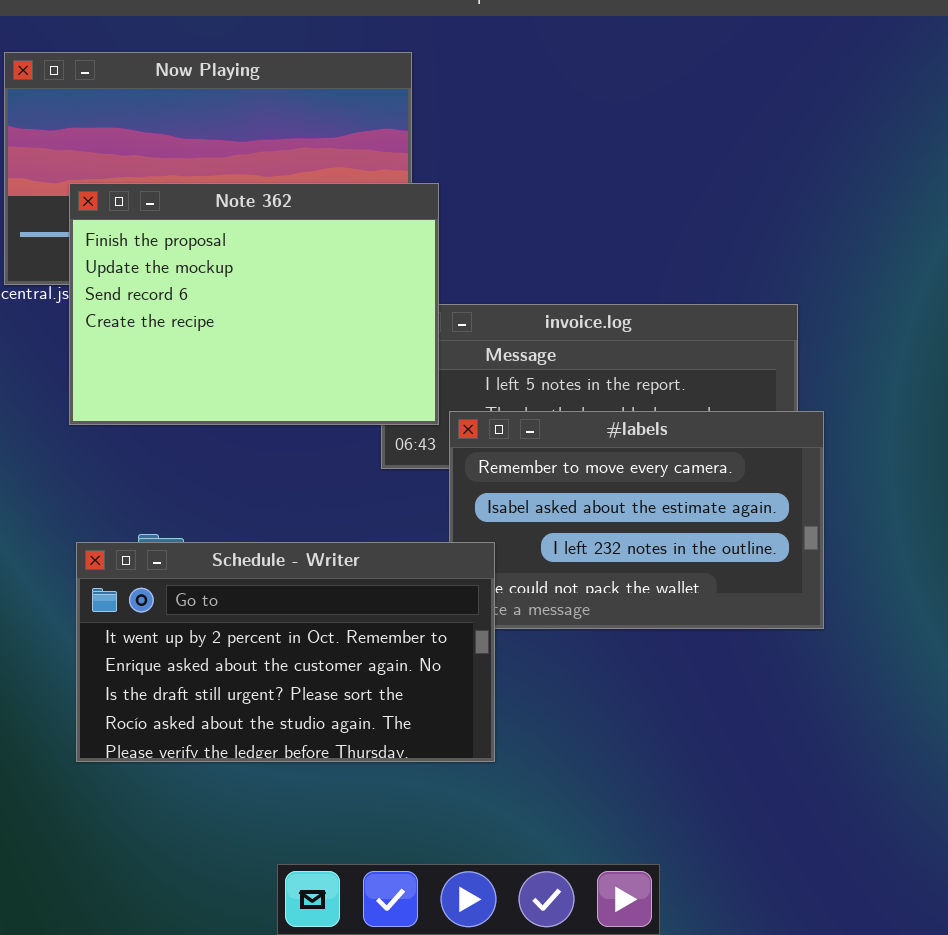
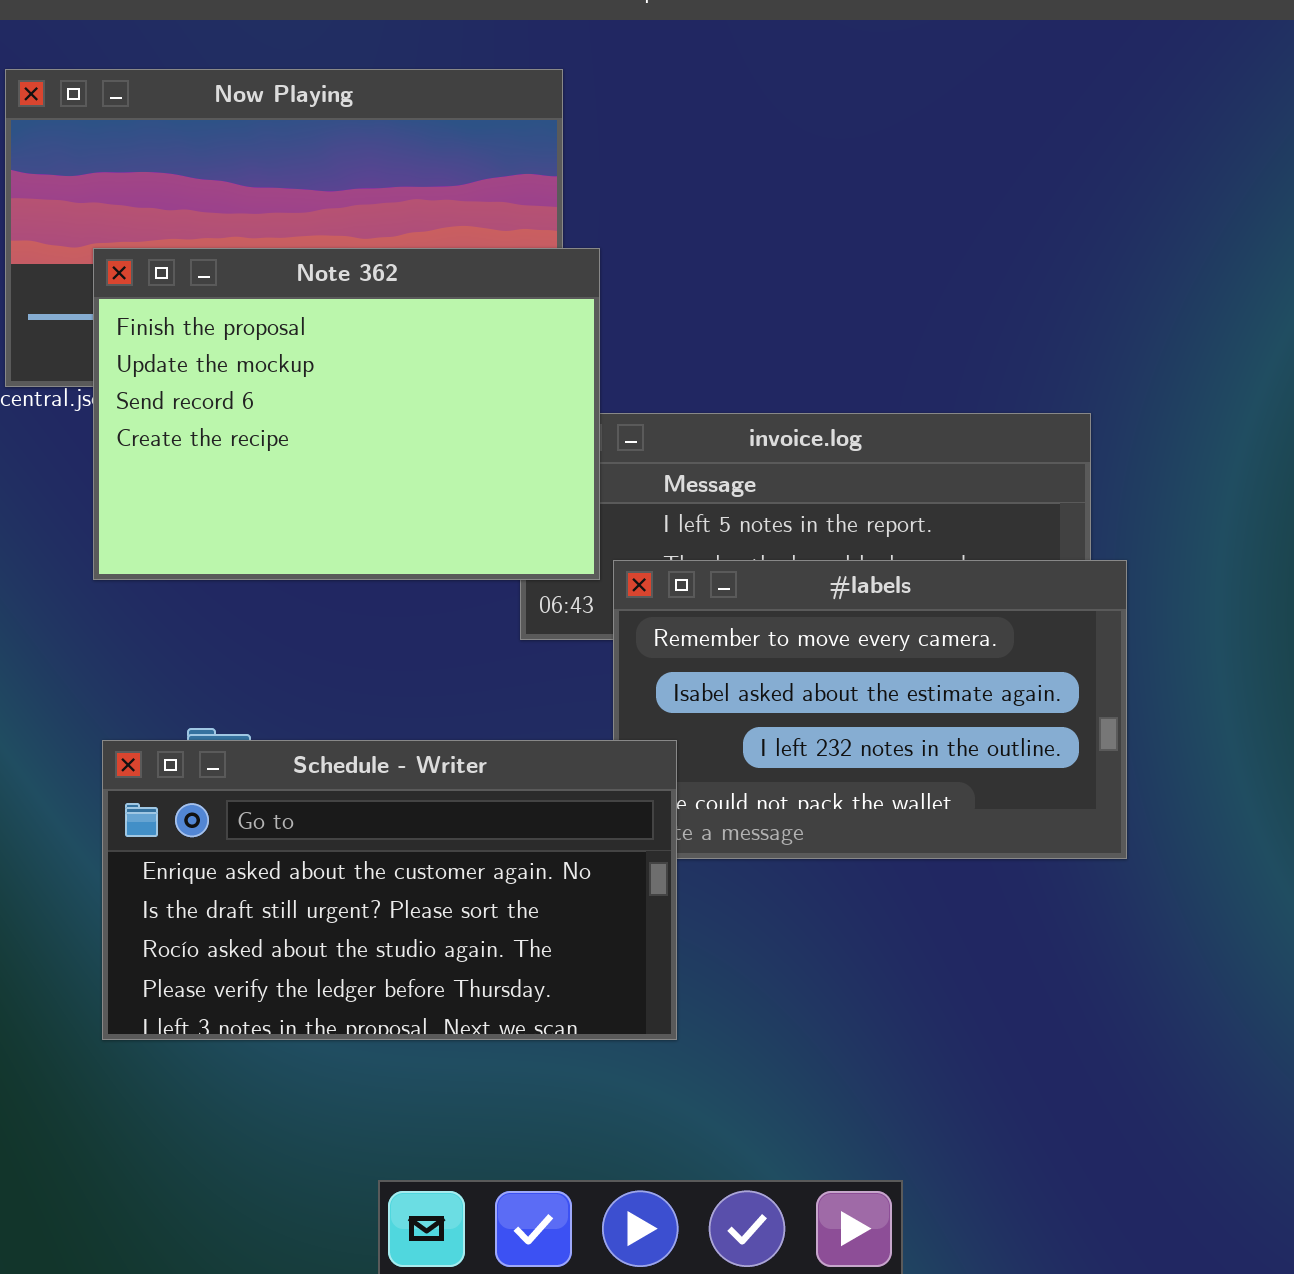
Schedule - Writer: [76,542,495,762] -> [102,740,677,1040], scrolled down 1 row

